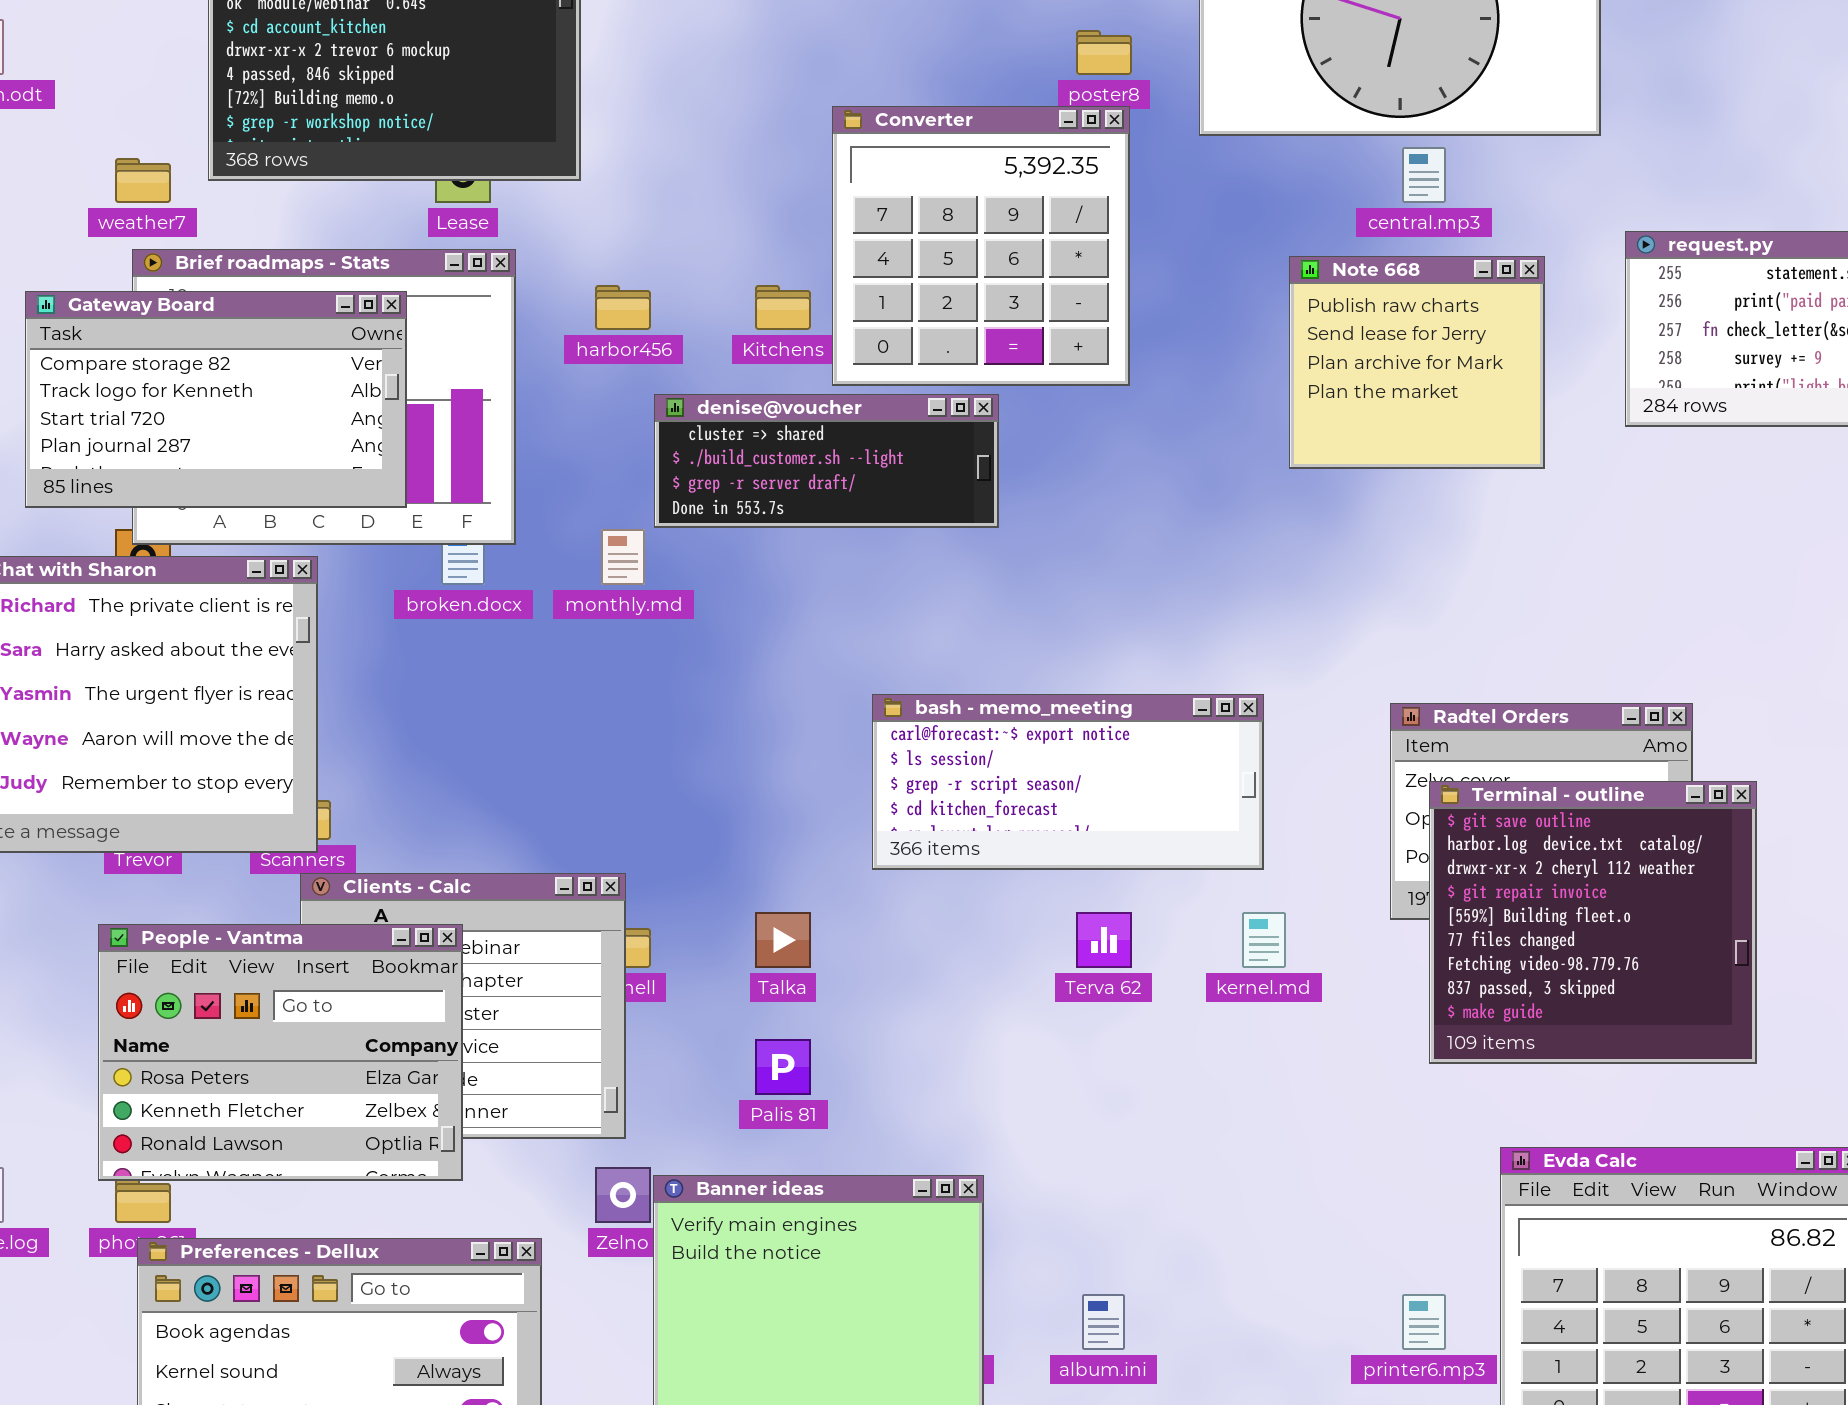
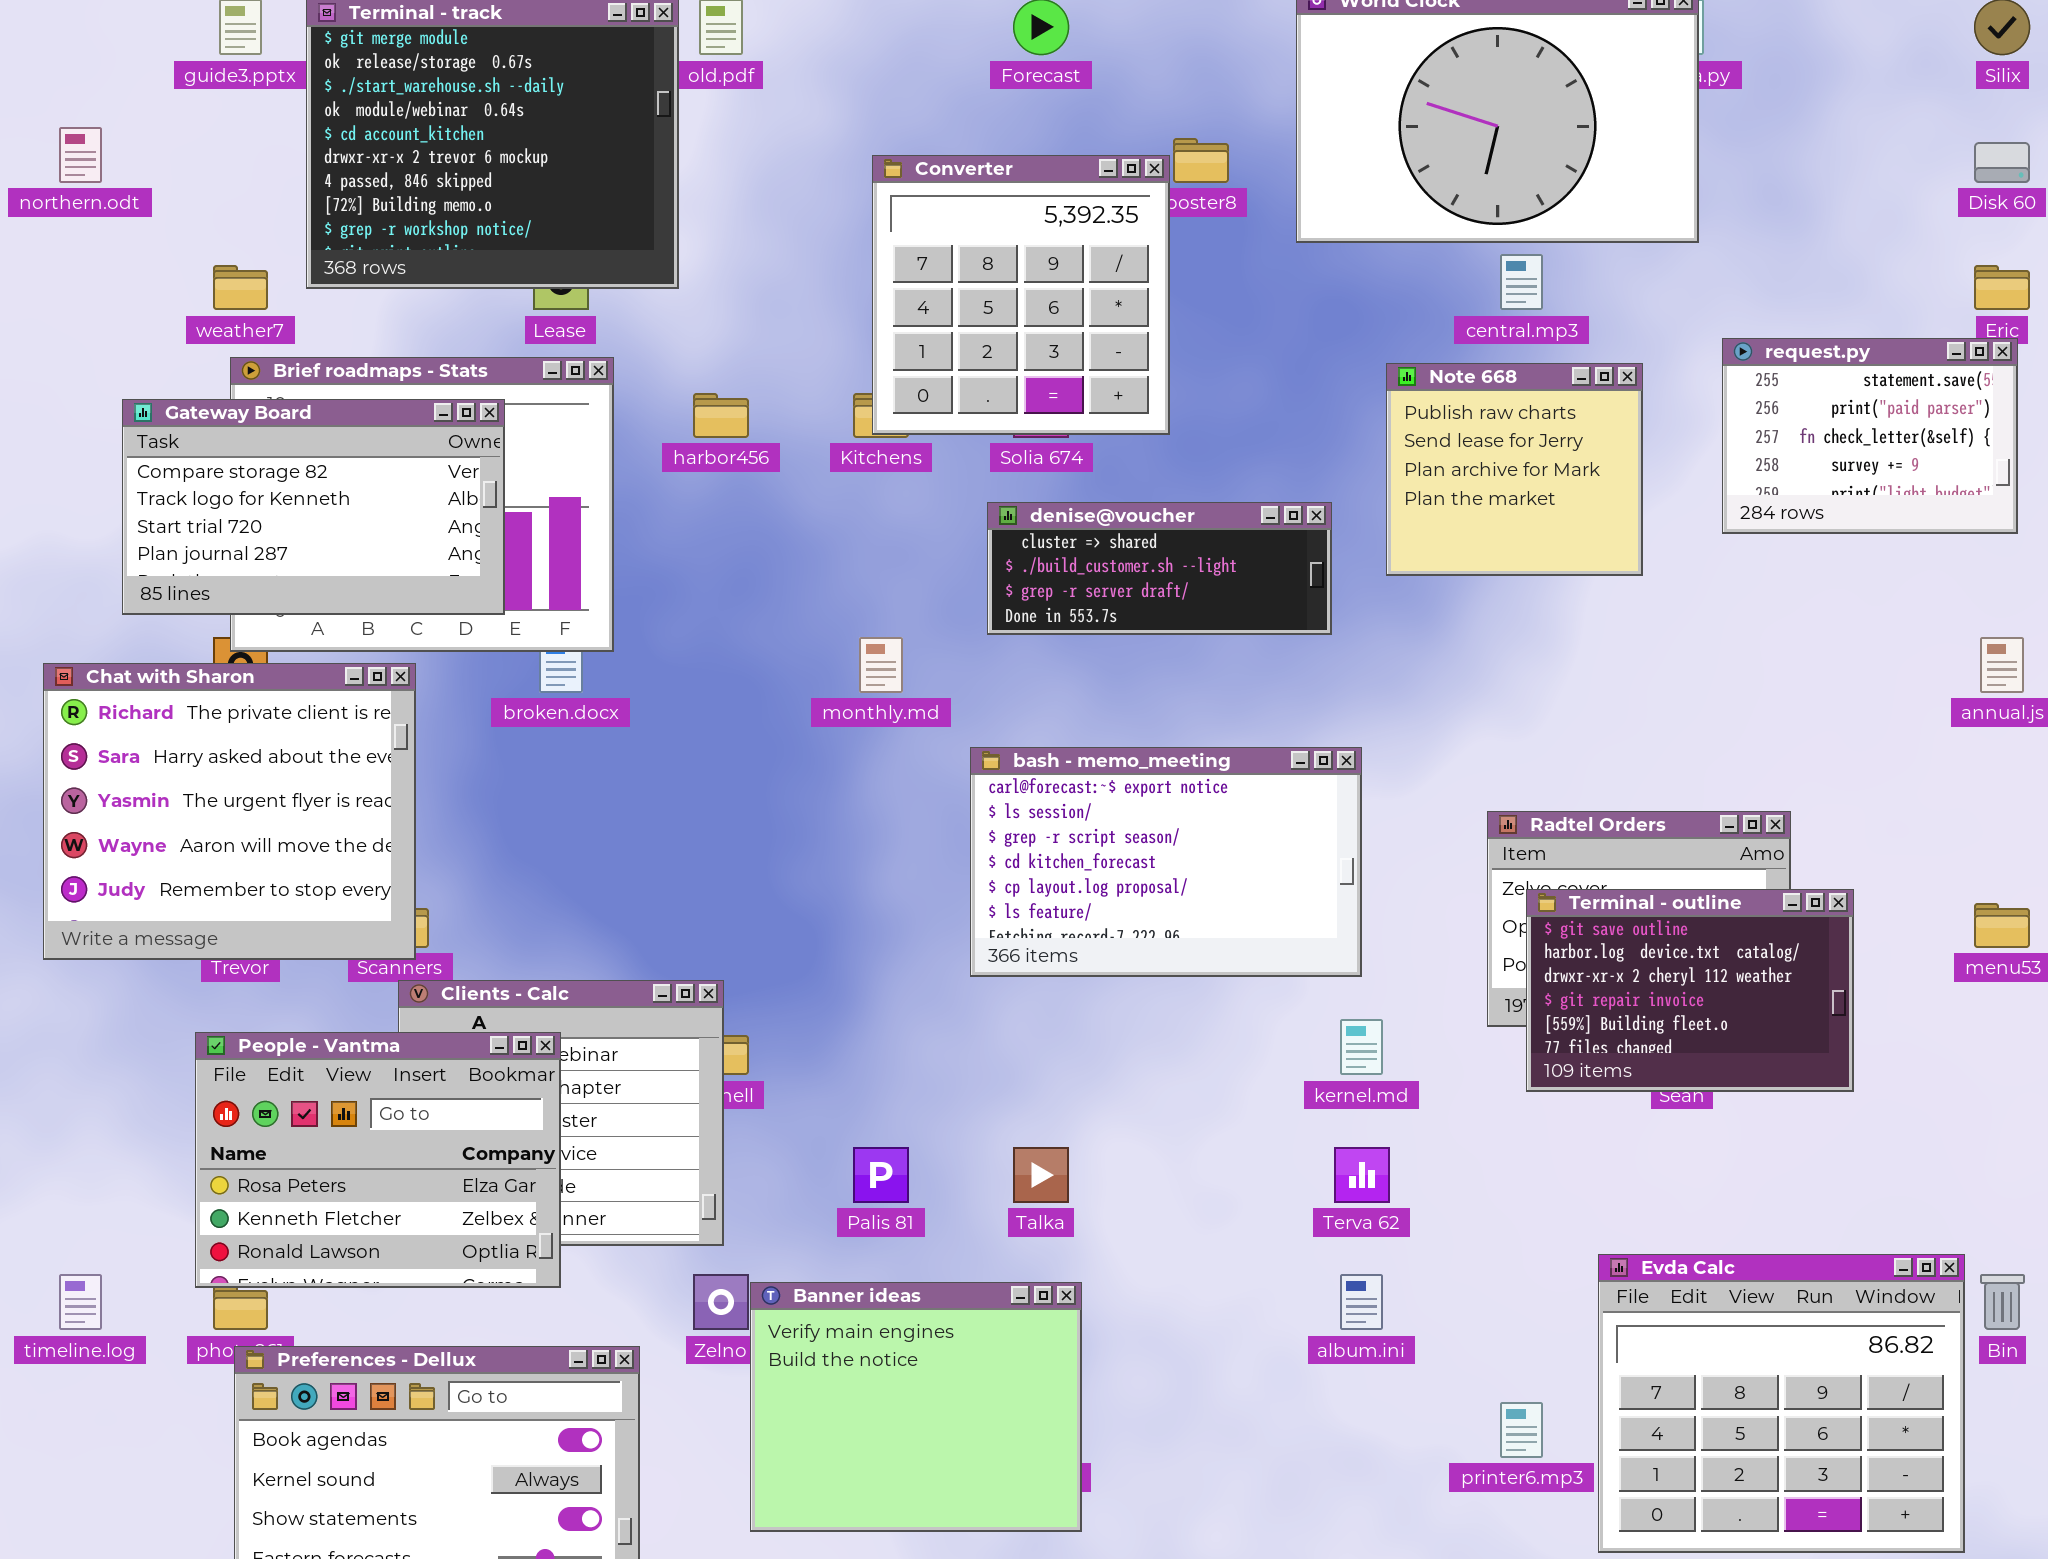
Converter: [832,106,1130,386] -> [872,155,1170,435], moved
denise@voucher: [654,394,999,528] -> [987,502,1332,635], moved
monthly.md: [601,529,645,585] -> [859,637,903,693], moved
bash - memo_meeting: [872,694,1264,870] -> [970,747,1362,977], resized
Terminal - outline: [1429,781,1757,1064] -> [1526,889,1854,1092], resized
Talka: [755,912,811,968] -> [1013,1147,1069,1203], moved
Terva 62: [1076,912,1132,968] -> [1334,1147,1390,1203], moved
album.ini: [1082,1294,1125,1350] -> [1340,1274,1383,1330], moved

